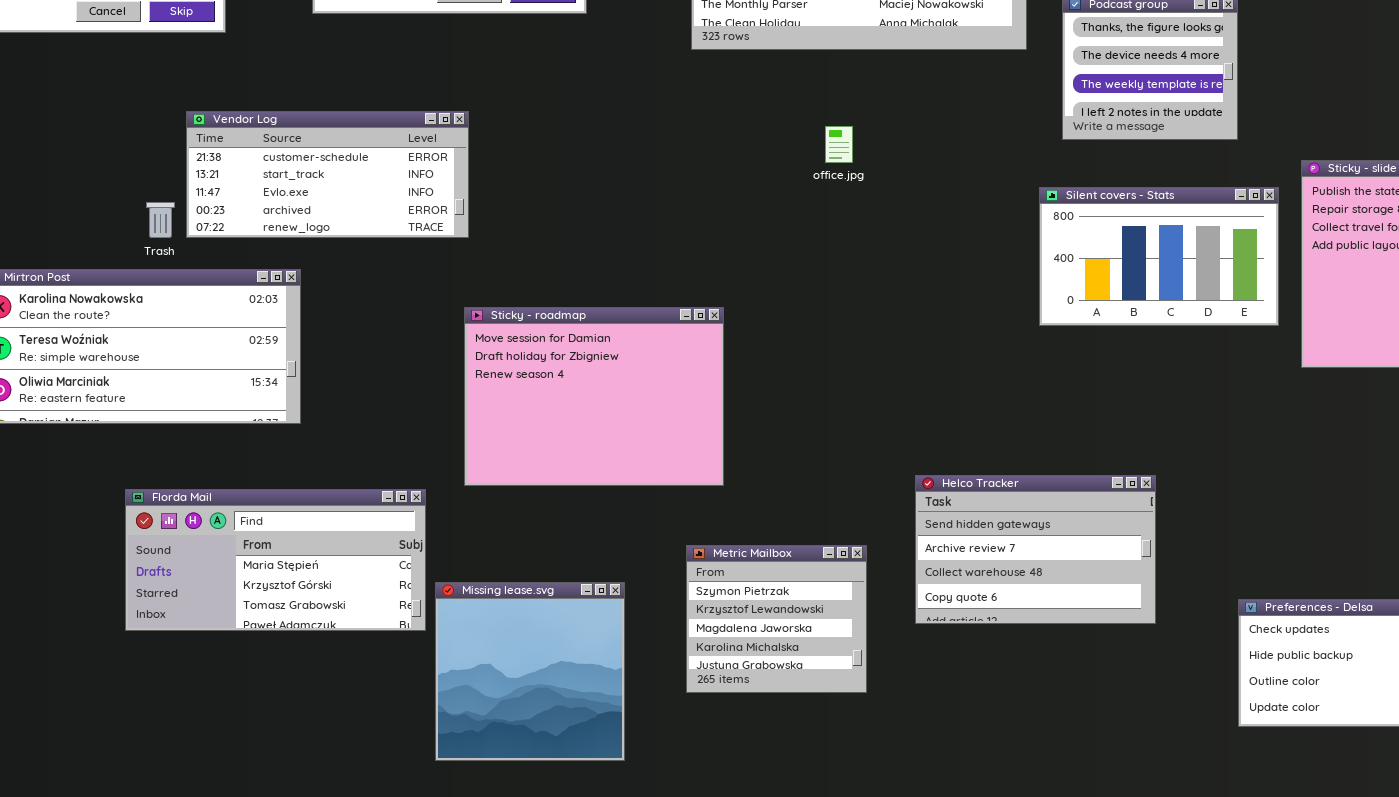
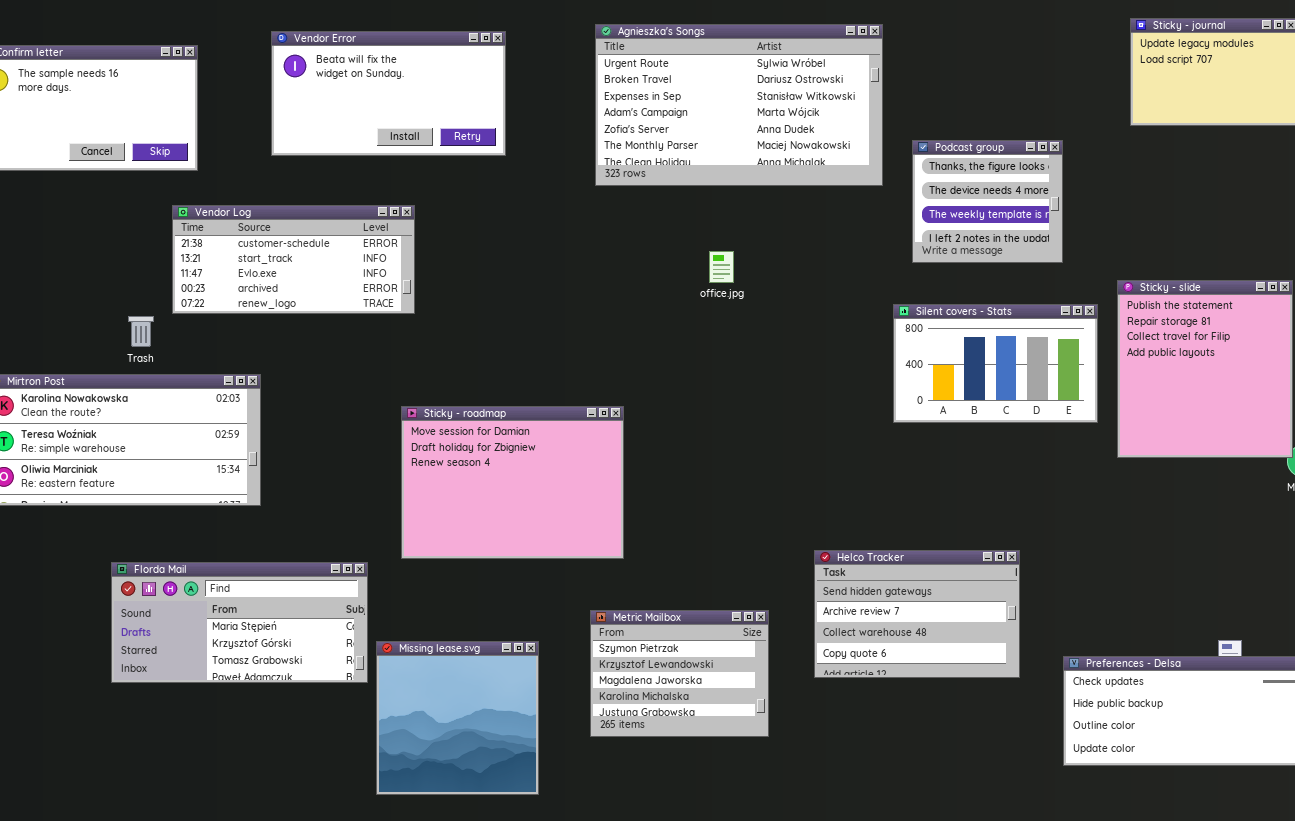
Vendor Log: [186,111,469,238] -> [172,205,415,314], moved
Helco Tracker: [915,475,1156,624] -> [814,550,1020,678], moved
Metric Mailbox: [686,545,867,693] -> [590,610,769,737], resized

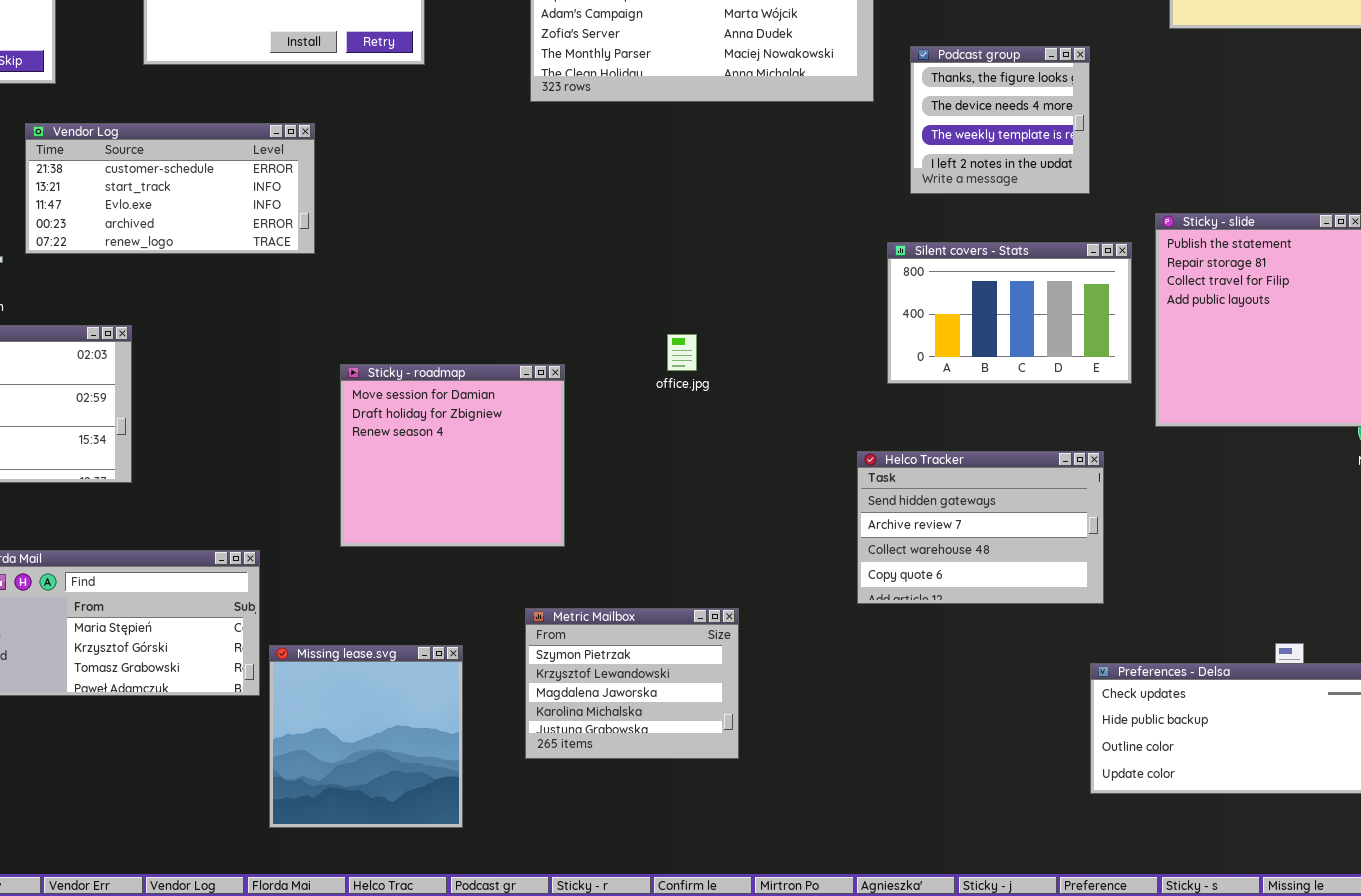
office.jpg: [709,251,734,283] -> [667,334,697,371], moved
Sticky - roadmap: [401,406,624,559] -> [340,364,565,547], resized
Helco Tracker: [814,550,1020,678] -> [857,451,1104,604], moved

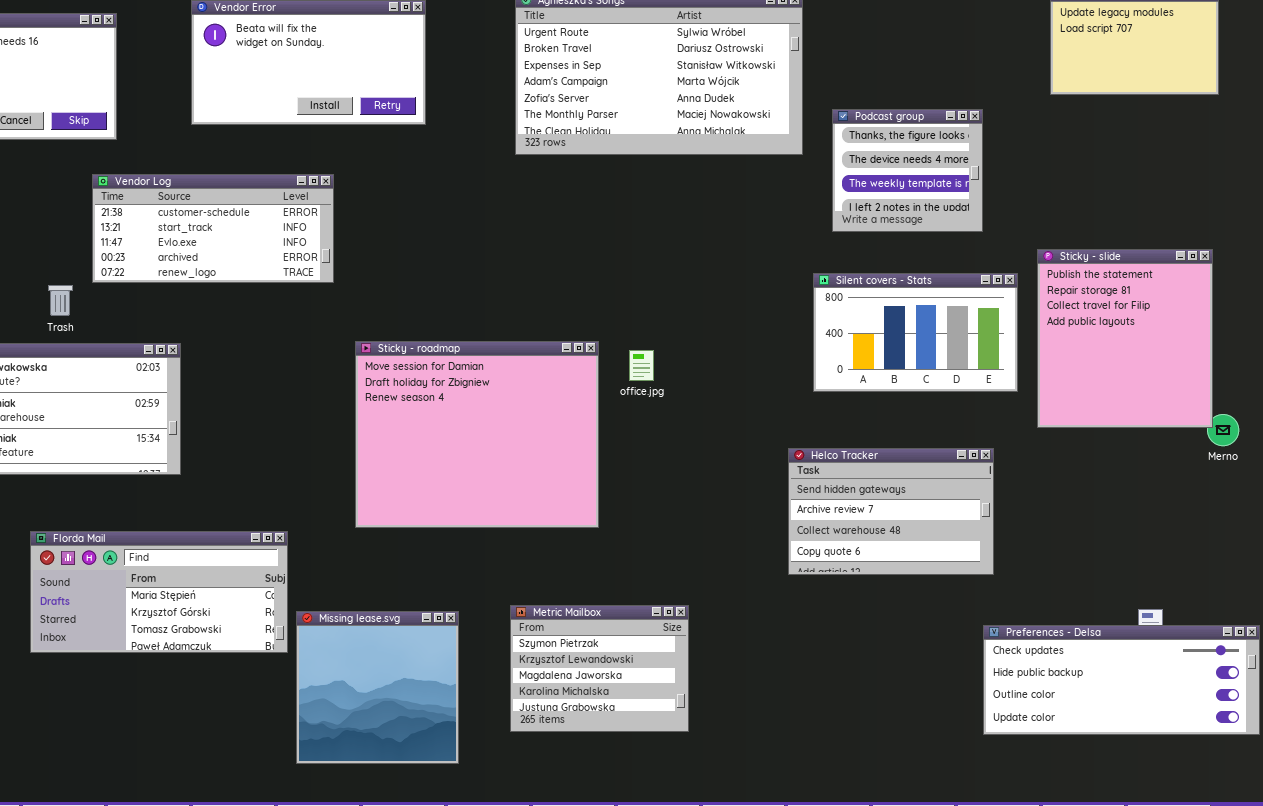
Sticky - roadmap: [340,364,565,547] -> [355,341,599,528], resized
Metric Mailbox: [525,608,739,759] -> [510,605,689,732], moved

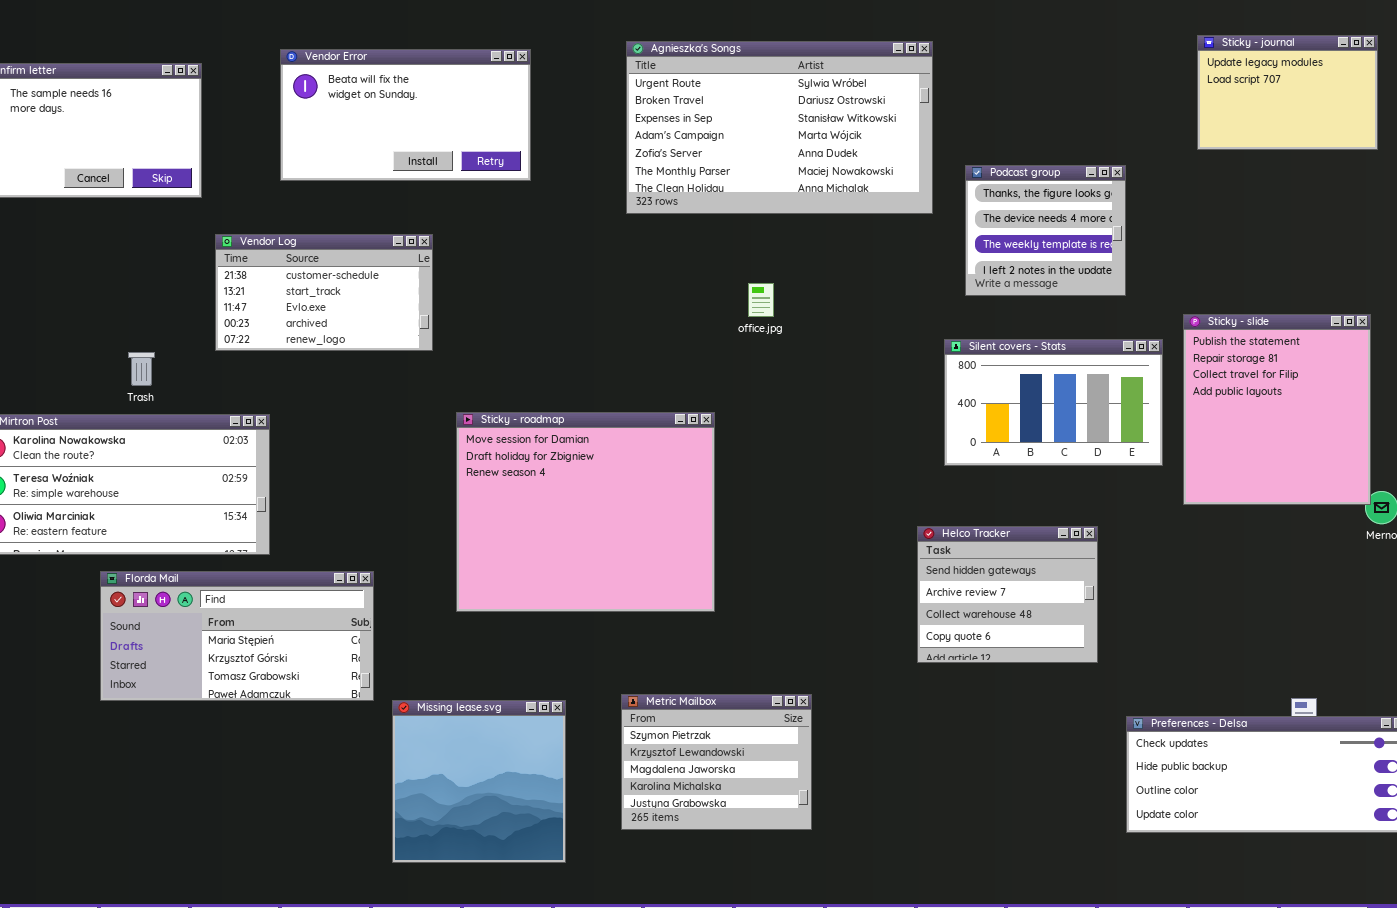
Vendor Log: [92,174,334,283] -> [215,234,433,351], resized
office.jpg: [629,350,654,381] -> [748,283,774,317], moved
Helco Tracker: [788,448,994,575] -> [917,526,1098,663], resized
Florda Mail: [30,531,288,653] -> [100,571,374,701], moved

